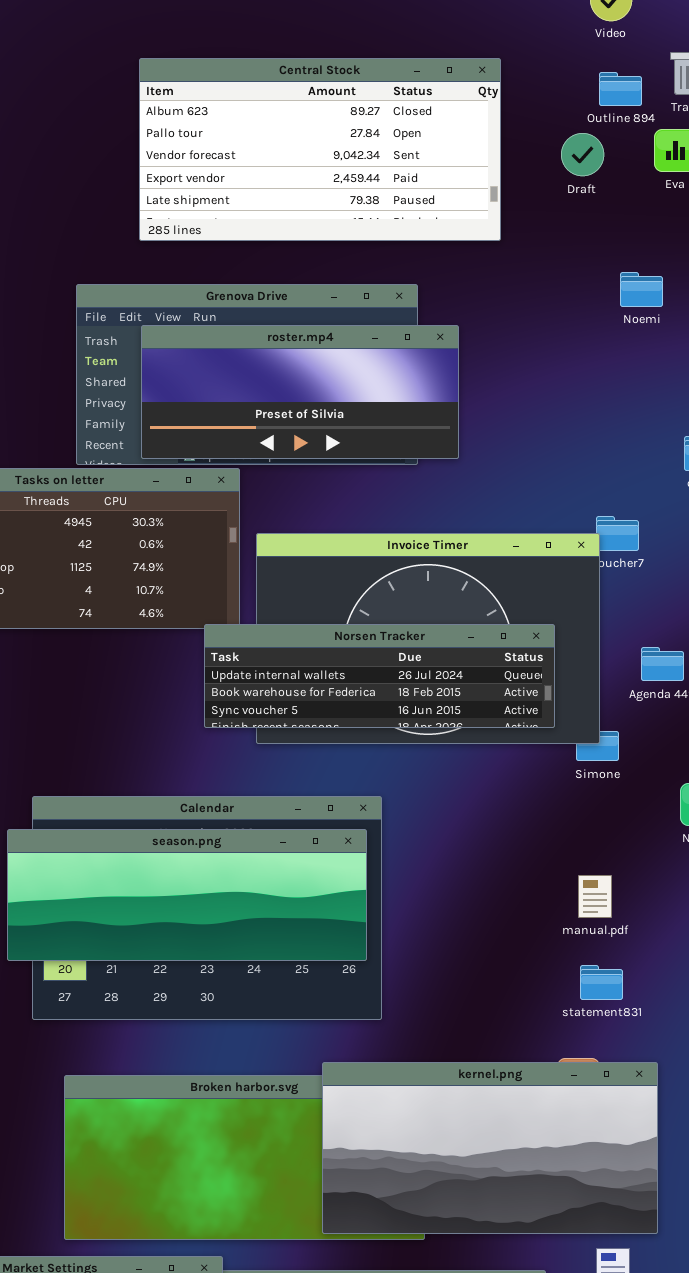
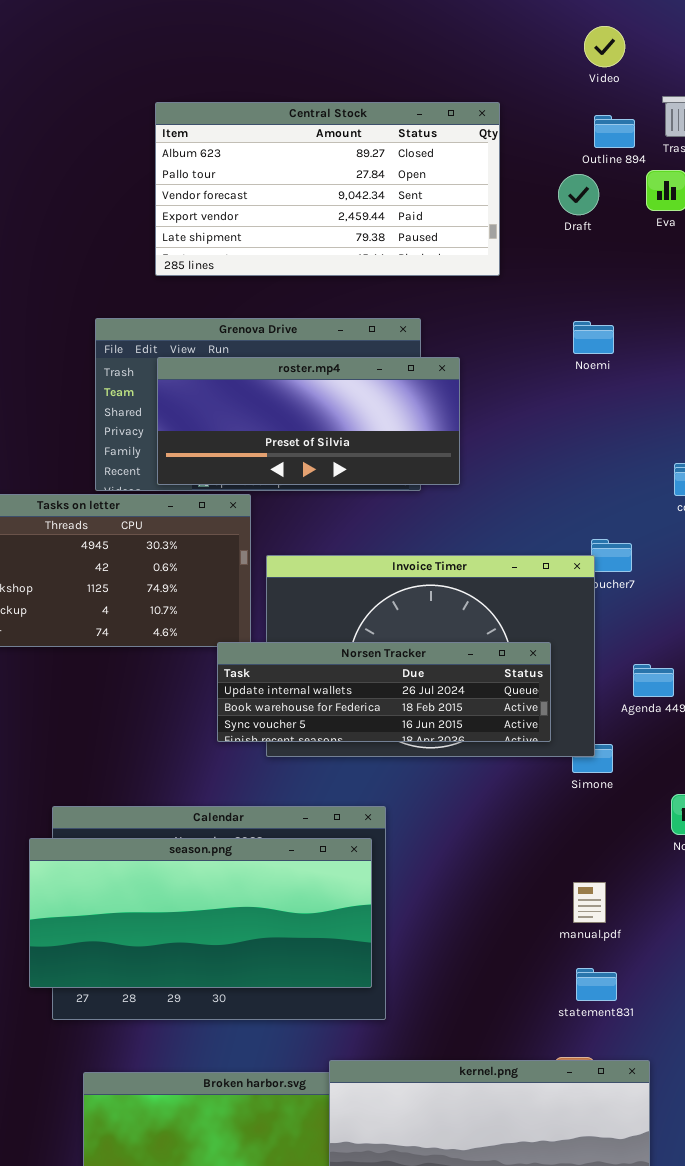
Noemi: [620,272,663,307] -> [573,321,614,354], moved
season.png: [7,829,367,961] -> [29,838,372,988], resized

